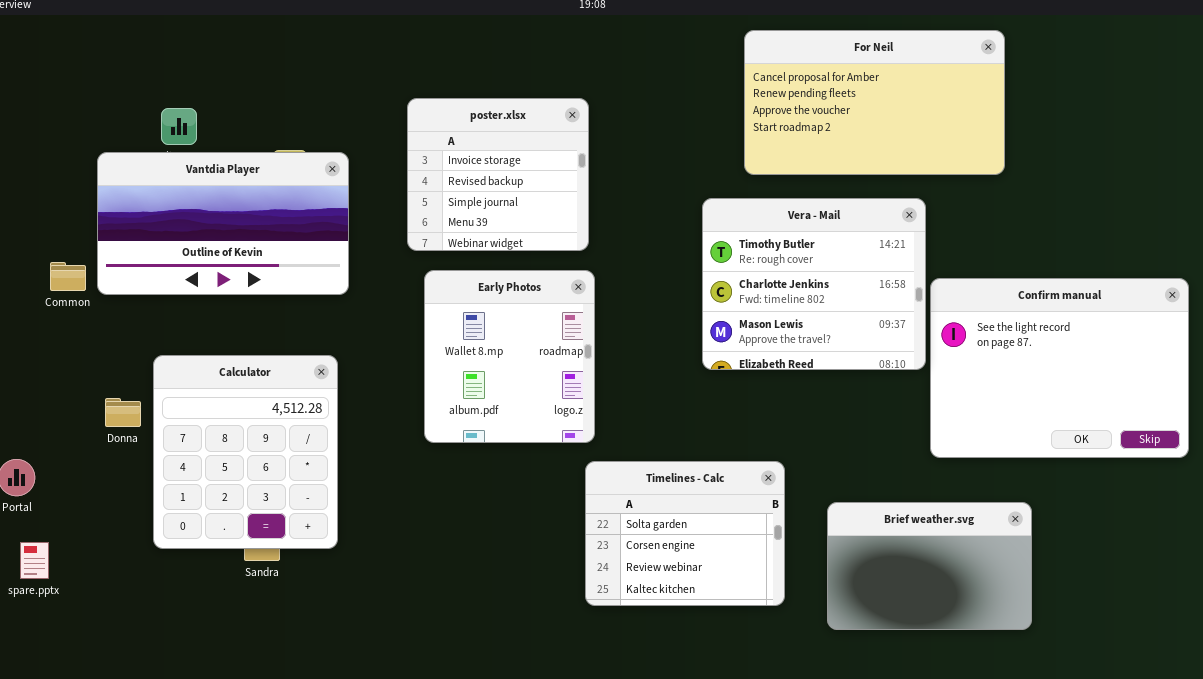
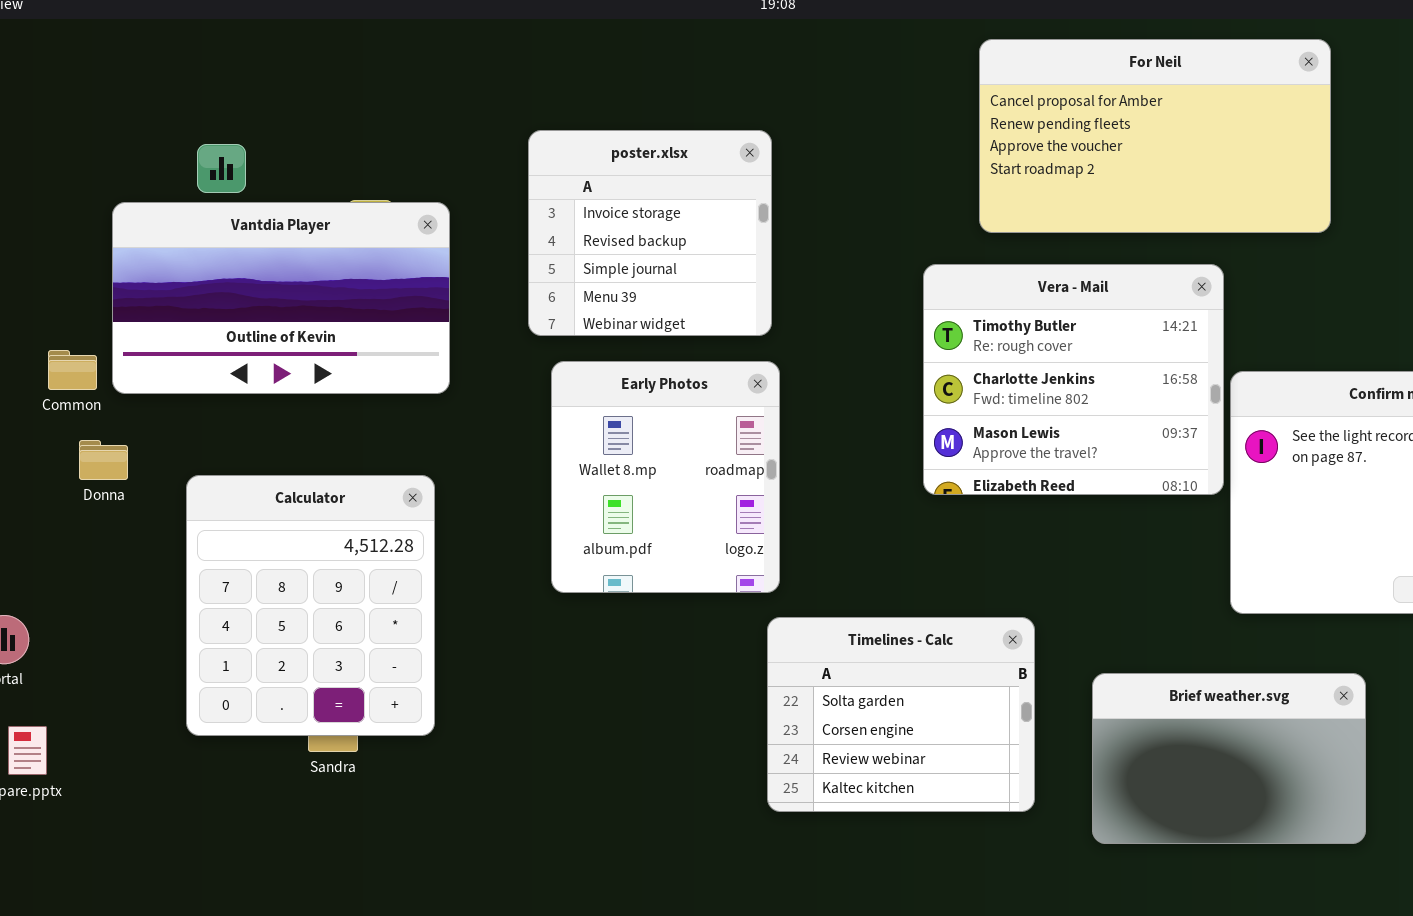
Donna: [105,398,141,427] -> [79,440,128,480], moved

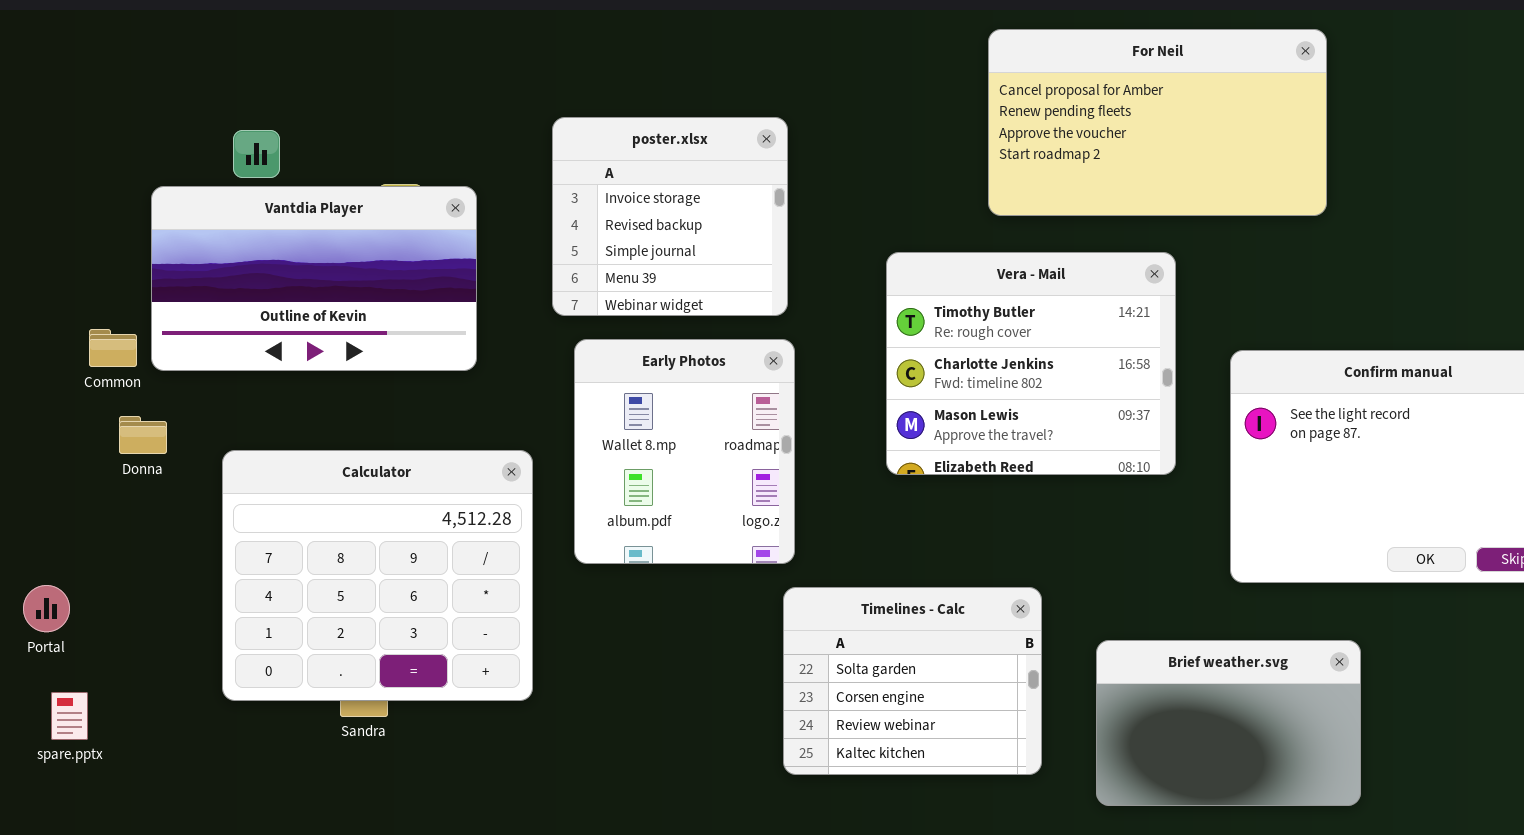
Vera - Mail: [923,264,1224,495] -> [886,252,1176,475], moved
Calculator: [186,475,435,736] -> [222,450,533,701], resized

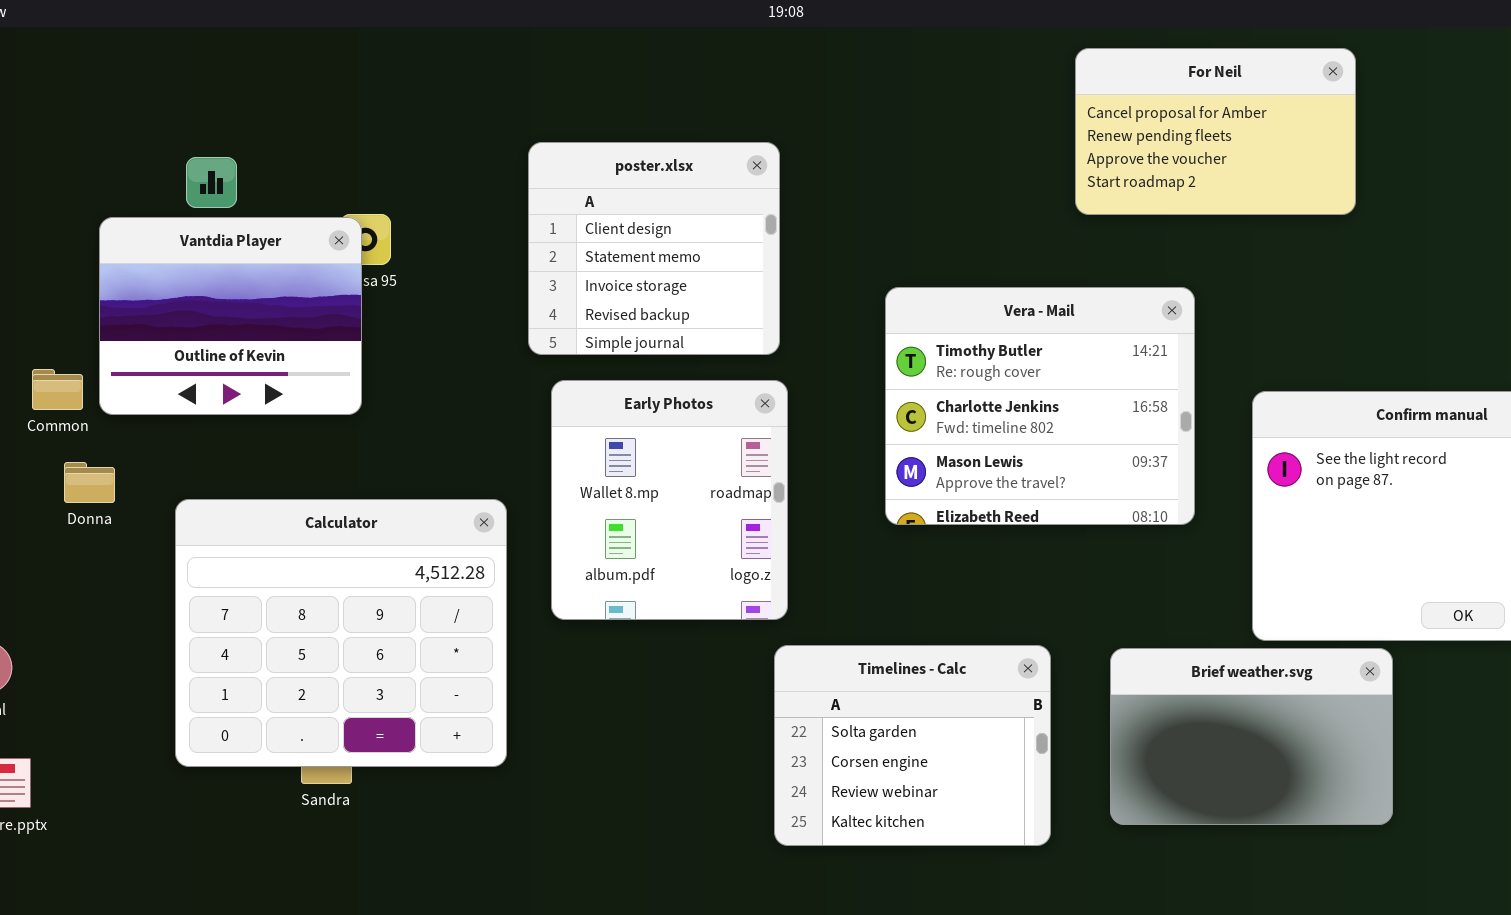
For Neil: [988,29,1327,216] -> [1075,48,1356,215], resized
poster.xlsx: [552,117,788,316] -> [528,142,780,355], scrolled up 2 rows
Vantdia Player: [151,186,477,371] -> [99,217,362,415], resized
Brief weather.svg: [1096,640,1361,806] -> [1110,648,1393,825], moved

